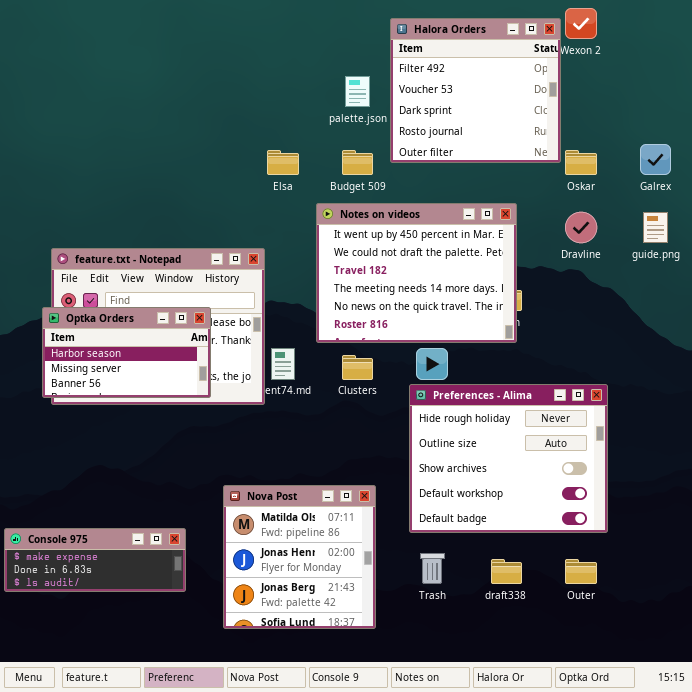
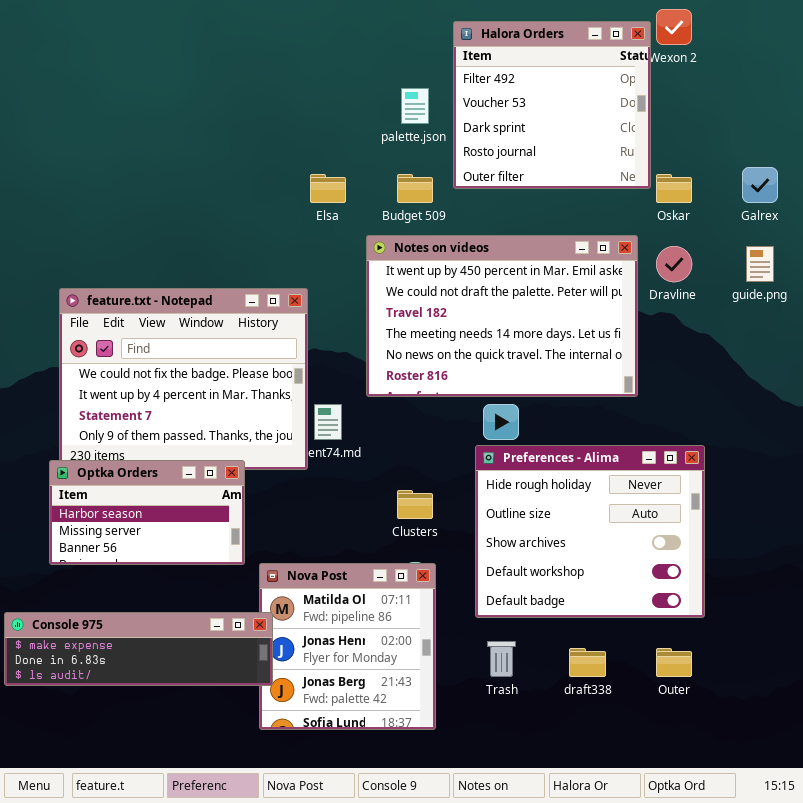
Notes on videos: [316,203,517,343] -> [366,235,638,397], resized
Optka Orders: [42,307,211,398] -> [49,460,245,565], moved
Clusters: [342,355,373,380] -> [397,490,433,519], moved
Console 975: [4,528,186,592] -> [4,612,273,686], resized

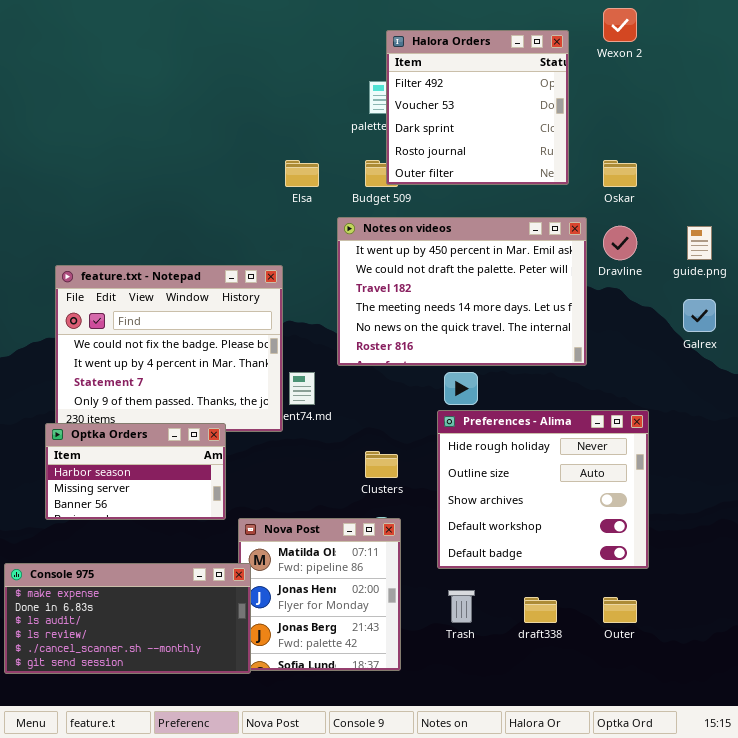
Halora Orders: [453,21,651,189] -> [386,30,569,185], moved
Galrex: [742,167,778,203] -> [683,299,716,332], moved
Console 975: [4,612,273,686] -> [4,563,251,674], resized

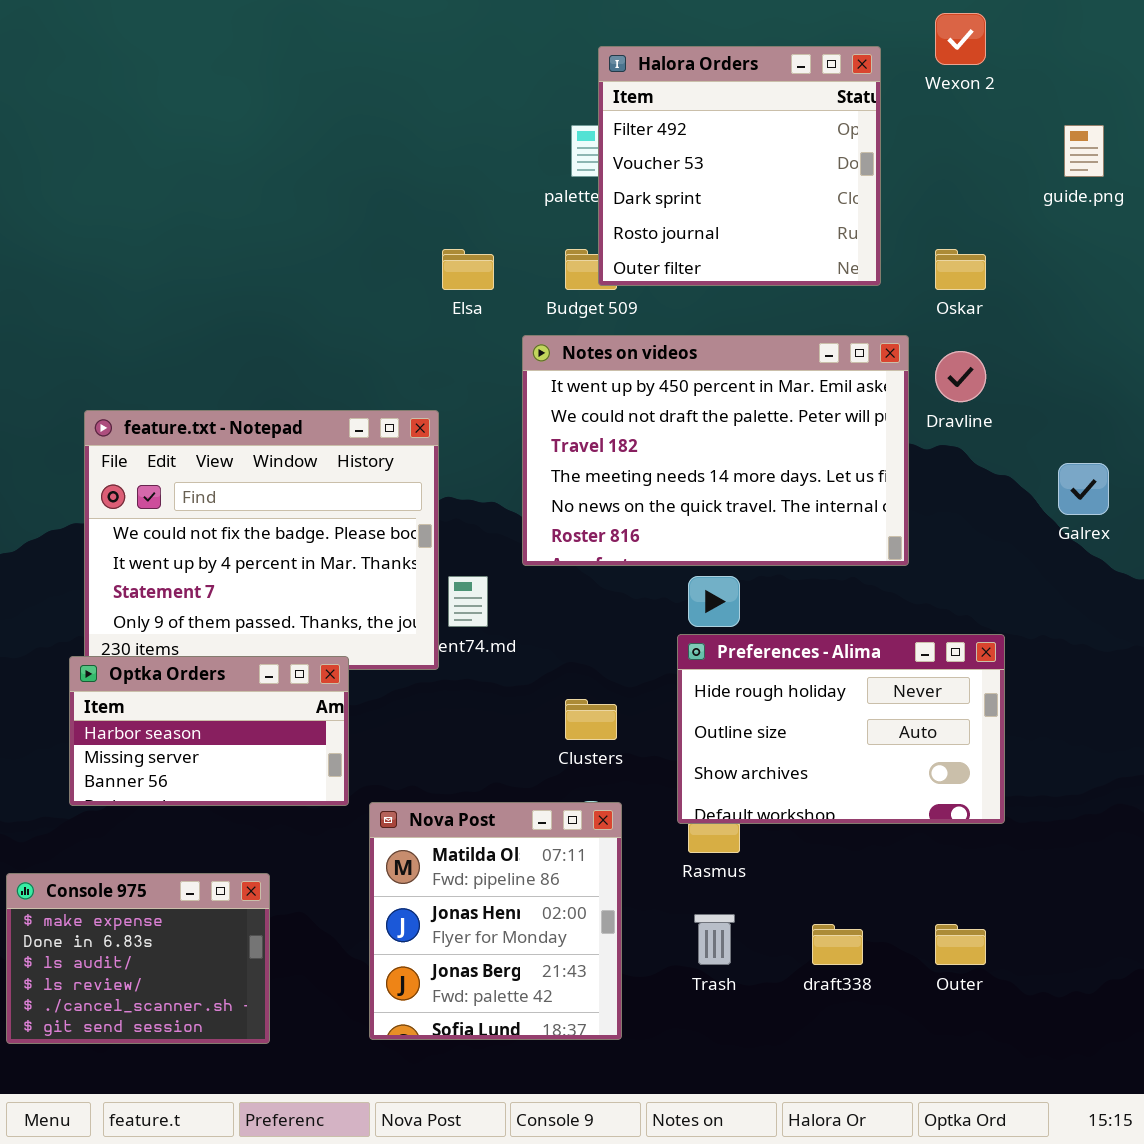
guide.png: [687,226,712,260] -> [1064,125,1104,177], moved
Preferences - Alima: [437,410,649,569] -> [677,634,1005,824], resized
Console 975: [4,563,251,674] -> [6,873,270,1044], resized

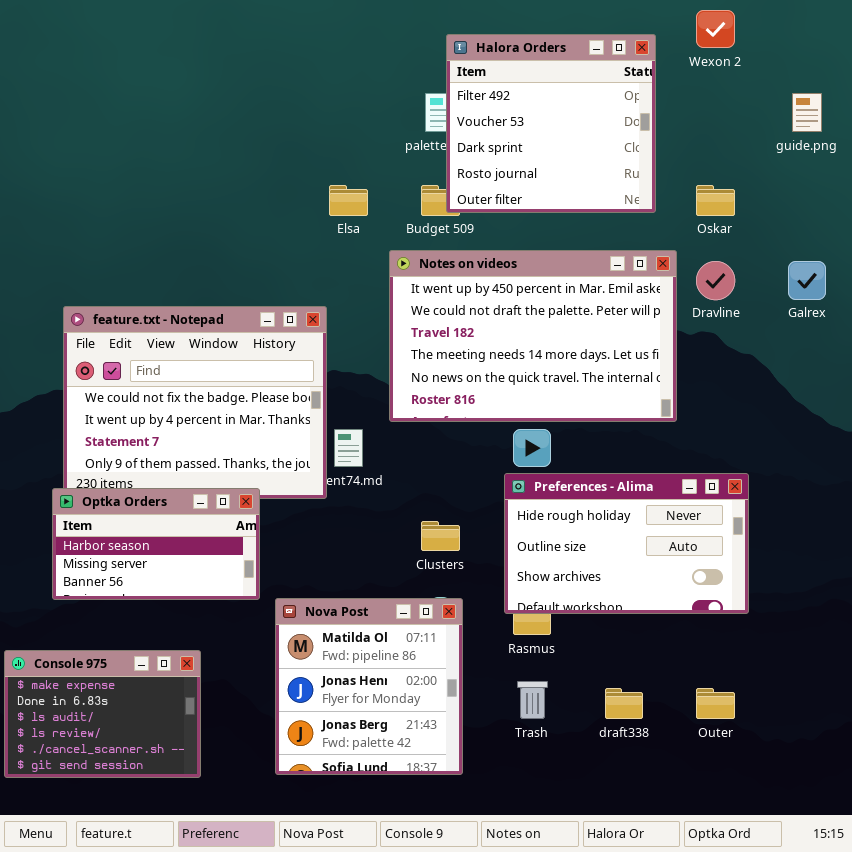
Galrex: [1058,463,1109,515] -> [788,261,826,300], moved

